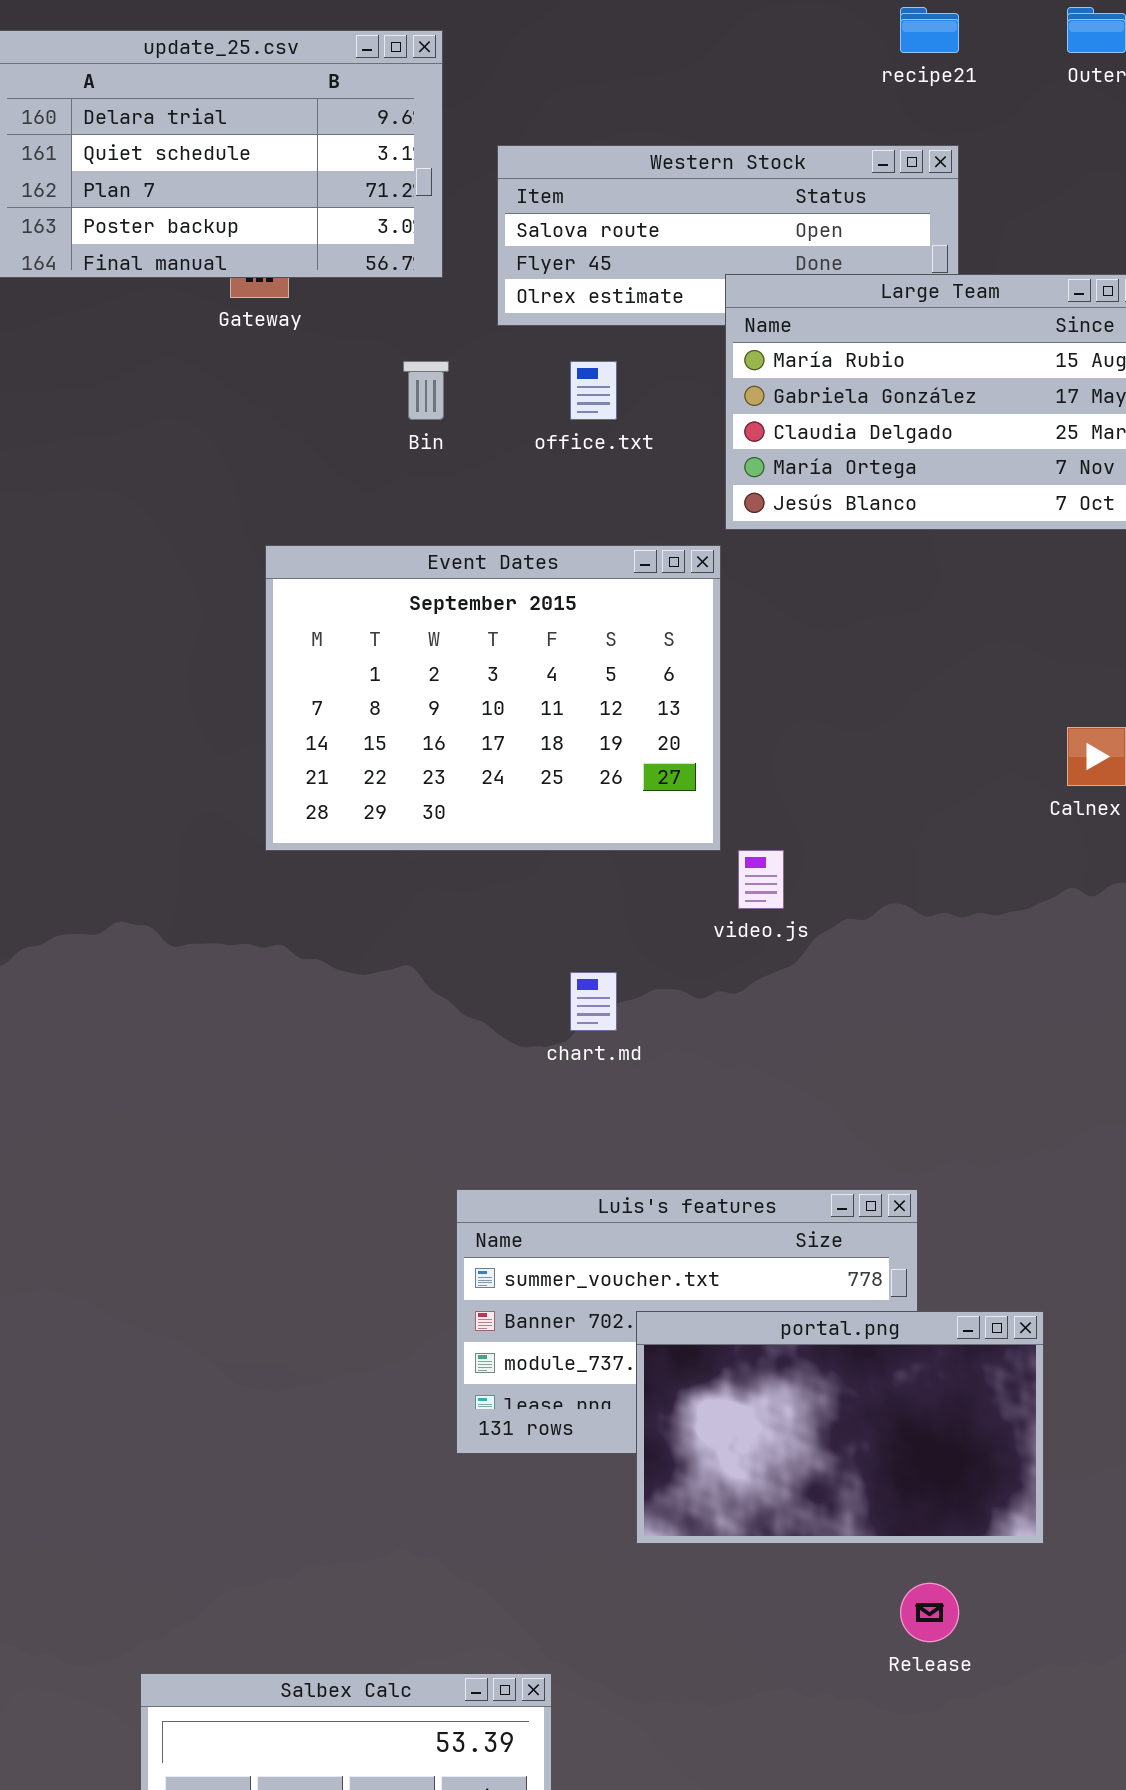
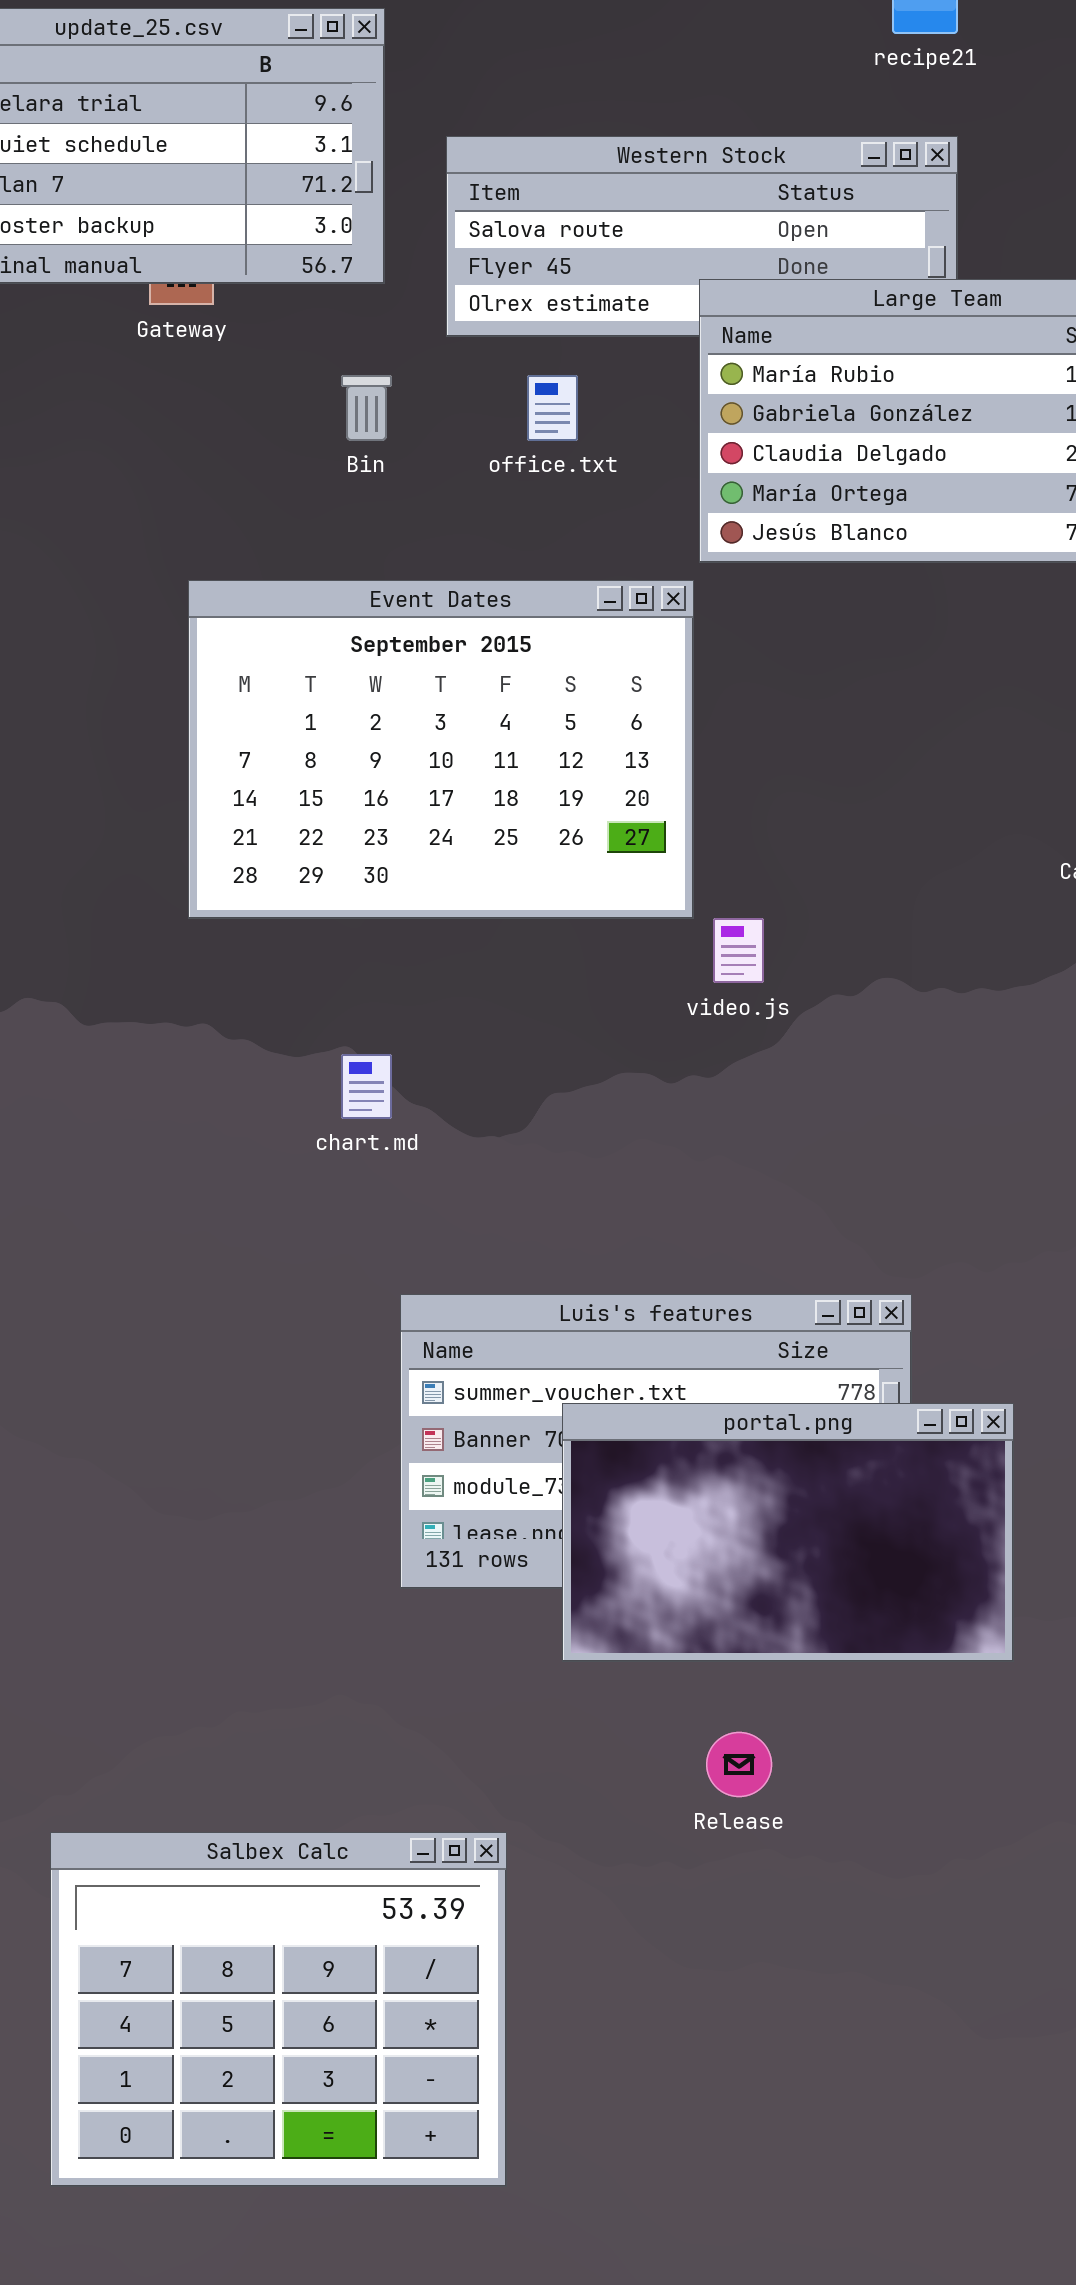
chart.md: [570,972,617,1031] -> [341,1054,392,1119], moved
portal.png: [636,1311,1044,1544] -> [562,1403,1014,1662], moved
Release: [900,1583,959,1642] -> [706,1732,772,1797], moved

